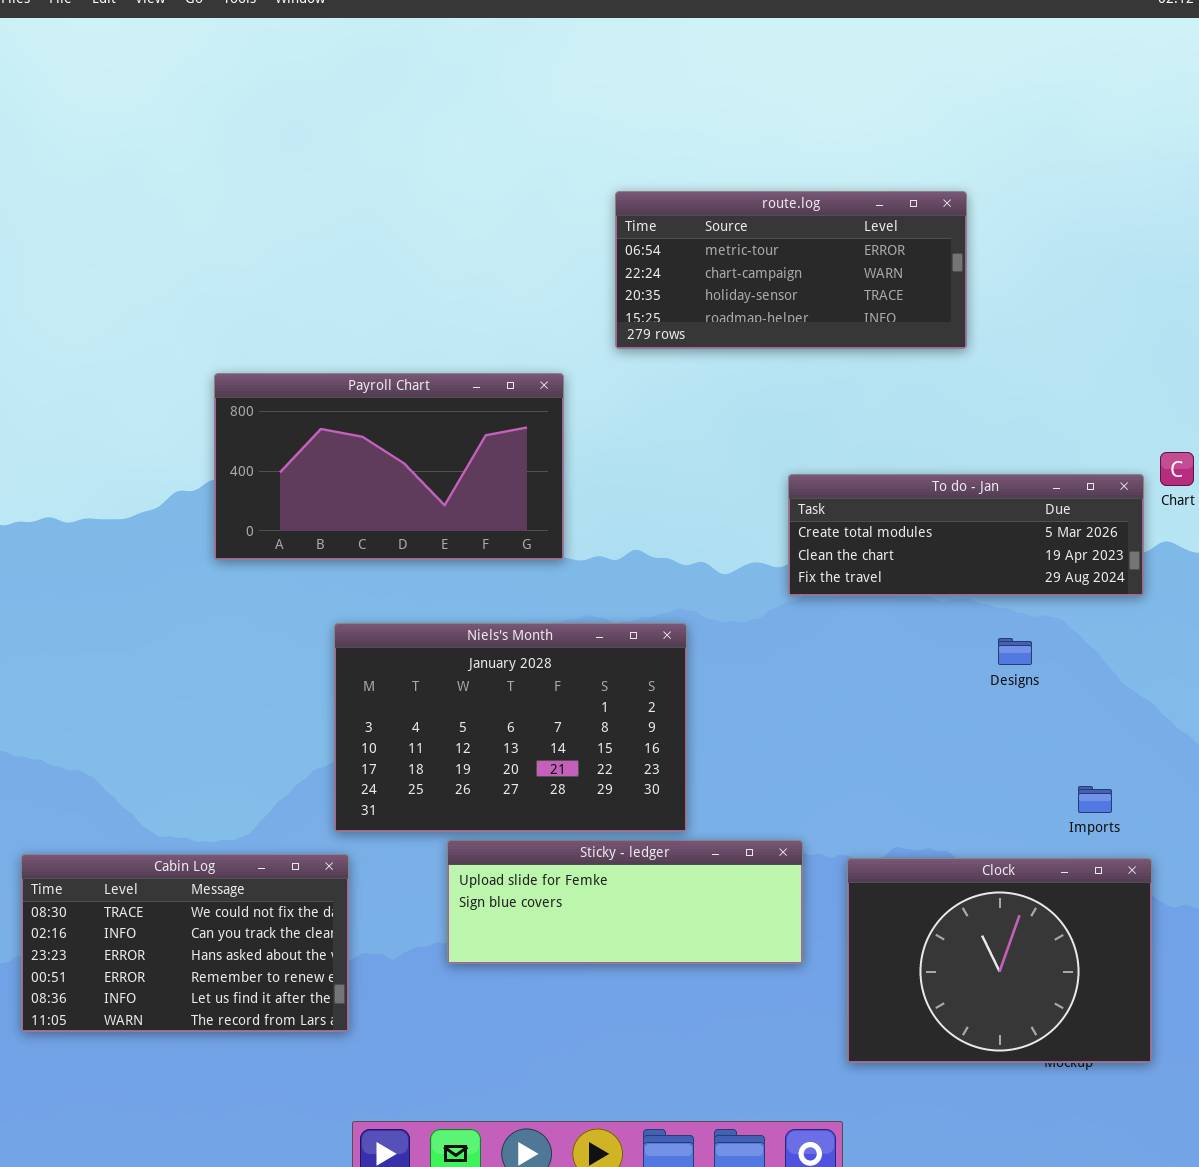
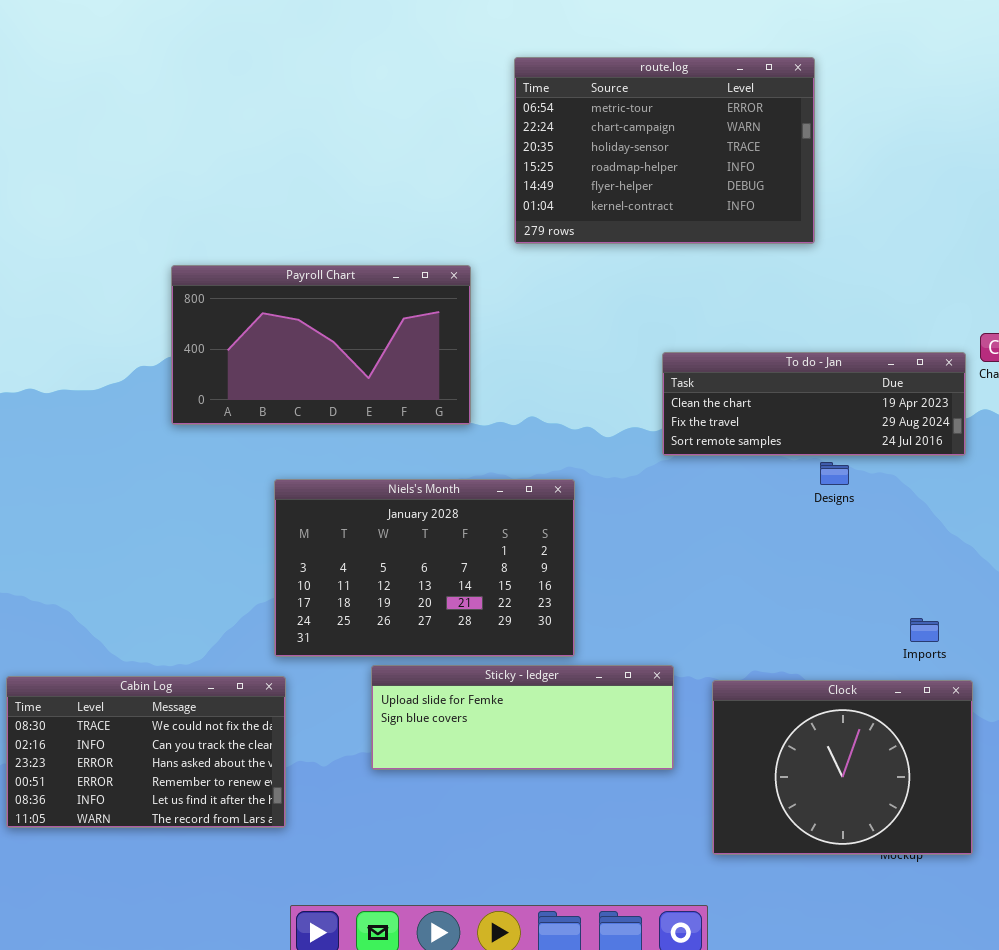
route.log: [615,191,967,349] -> [514,57,815,244], resized
To do - Jan: [788,474,1144,596] -> [662,352,966,456], scrolled down 1 row
Designs: [998,638,1032,665] -> [820,462,849,485], moved

